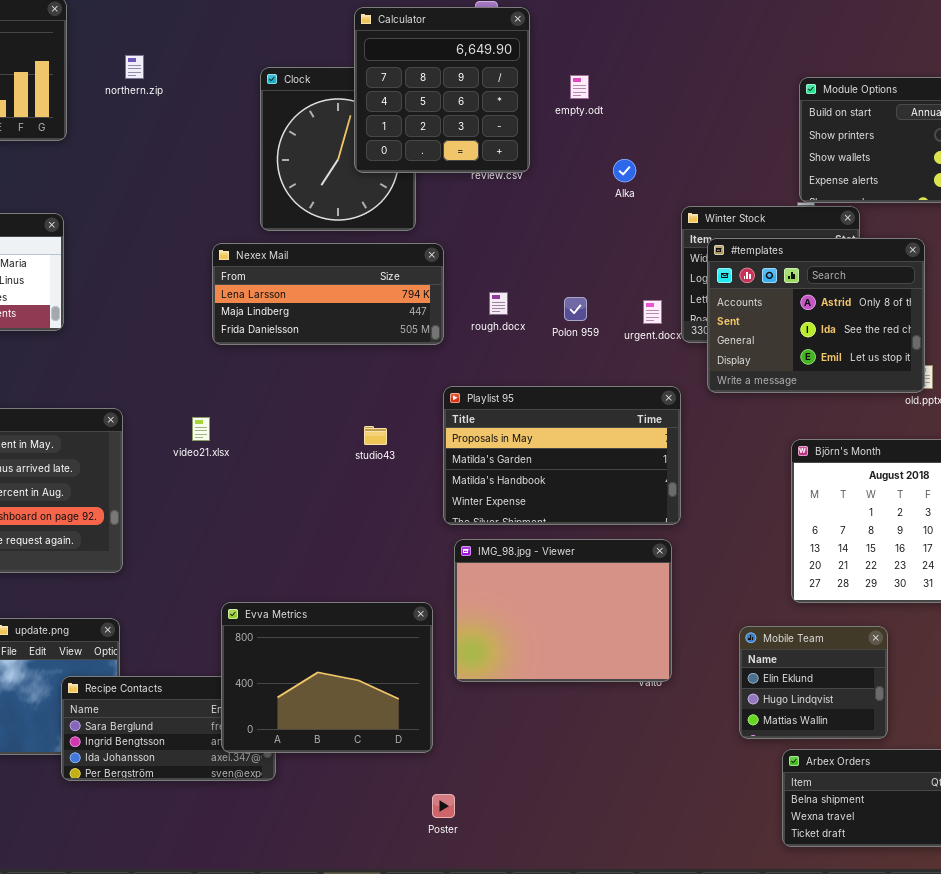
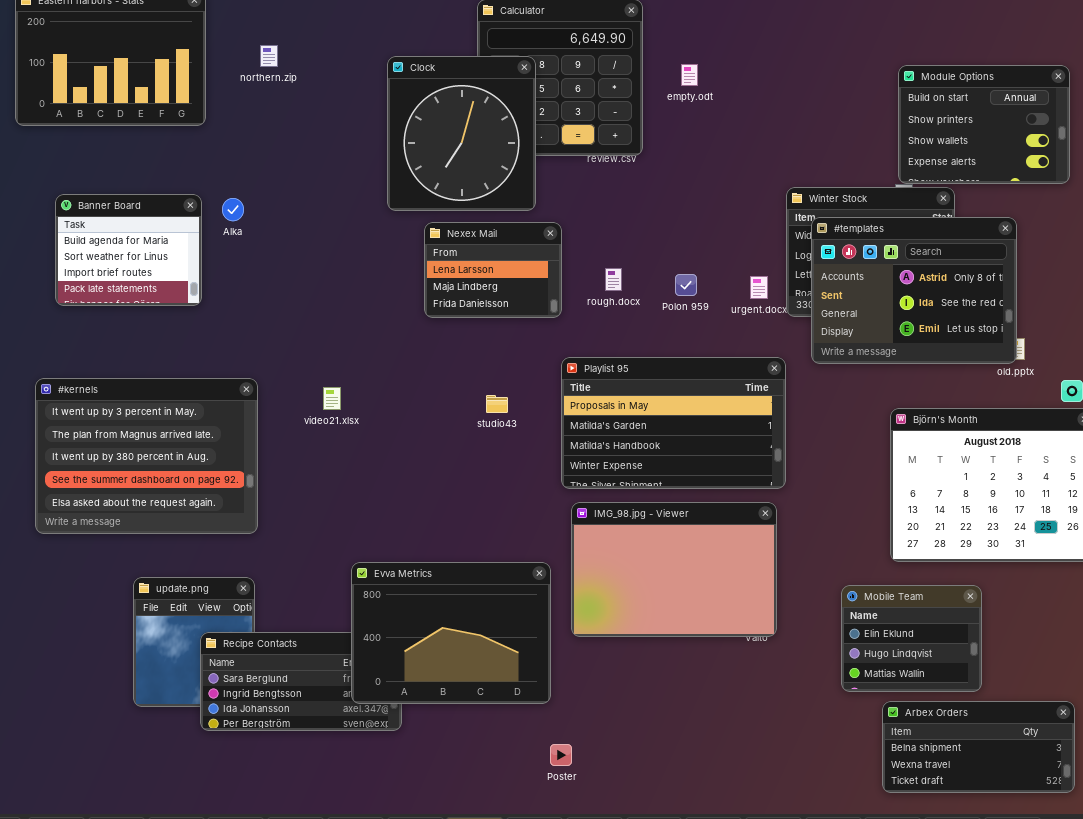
Clock: [260,67,416,231] -> [387,56,536,211], raised
Alka: [613,159,636,182] -> [222,198,244,221], moved
Nexex Mail: [212,243,444,345] -> [424,222,562,318], resized

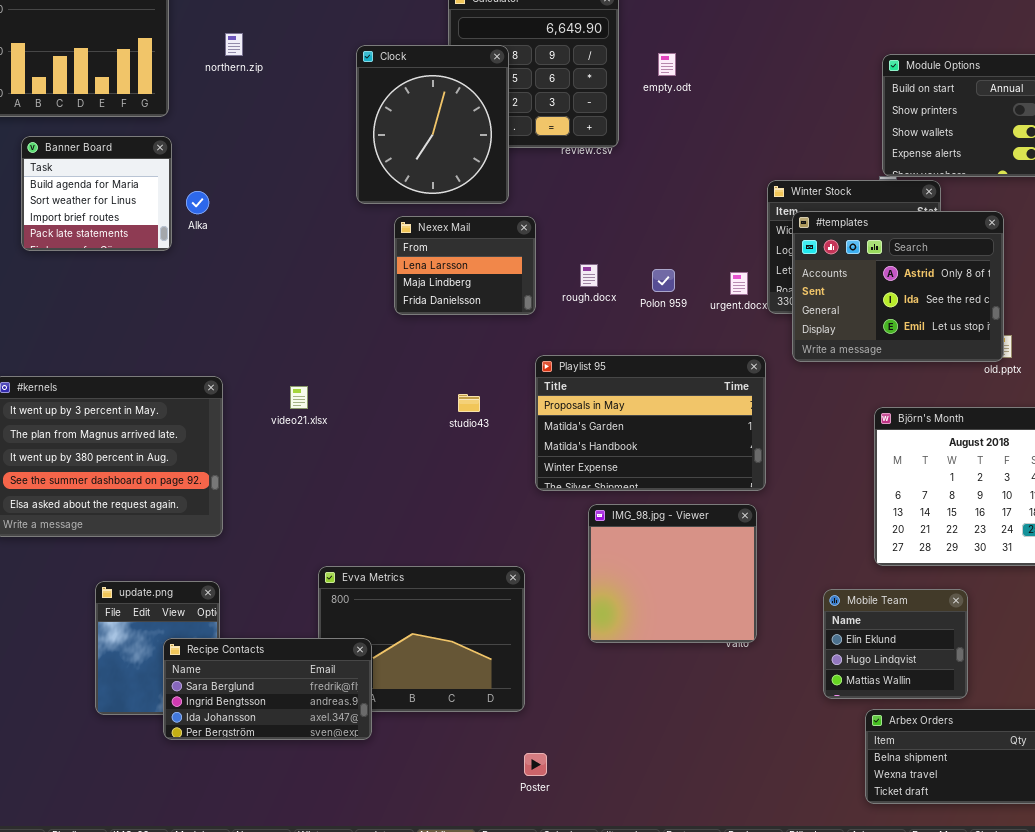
Banner Board: [55,194,202,306] -> [21,136,172,251], moved
IMG_98.jpg - Viewer: [571,502,777,637] -> [588,504,757,643], resized
Recipe Contacts: [200,632,402,731] -> [163,638,372,740], raised

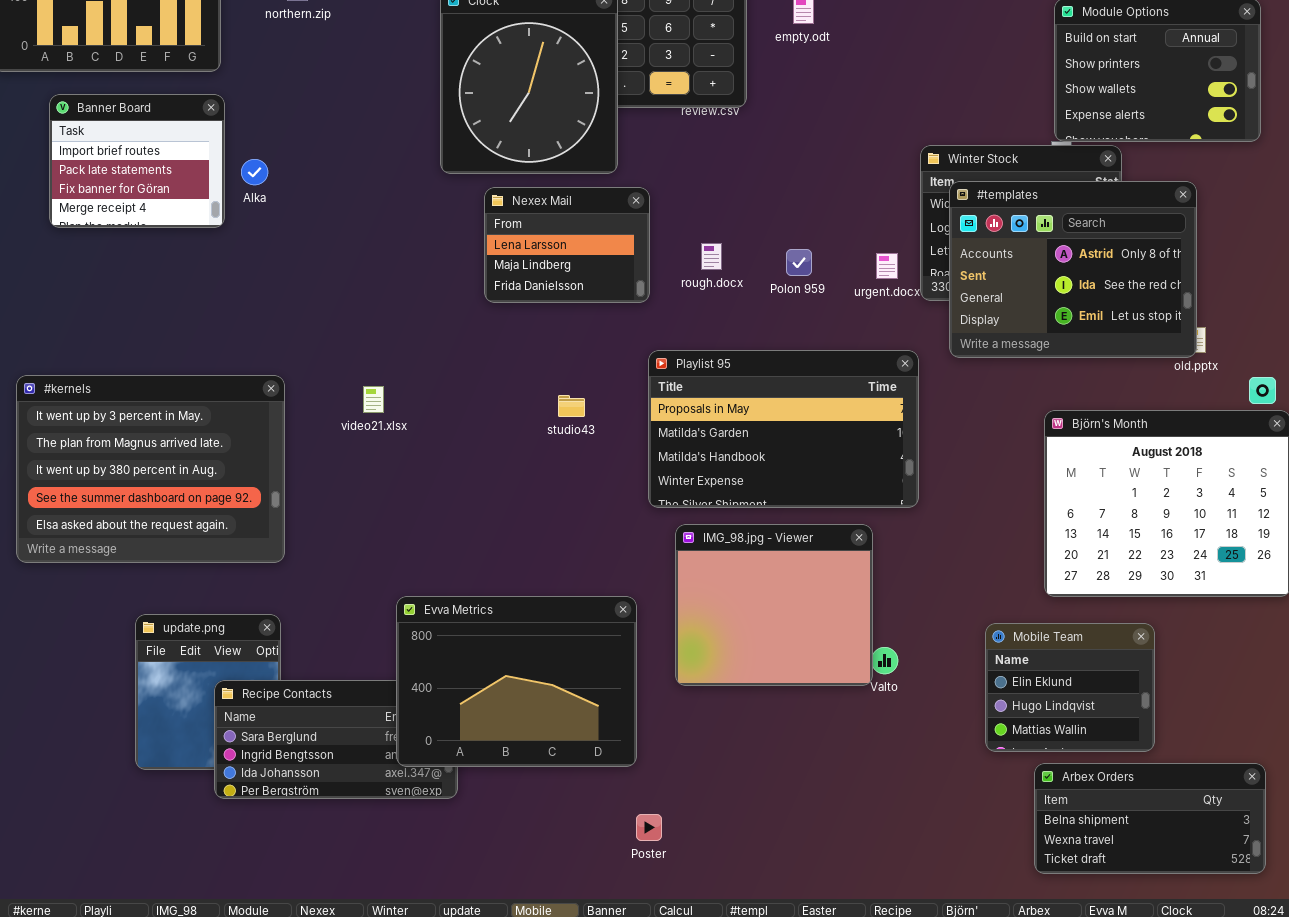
Banner Board: [21,136,172,251] -> [49,94,225,228], scrolled down 2 rows
IMG_98.jpg - Viewer: [588,504,757,643] -> [675,524,873,686], moved
Evva Metrics: [318,566,525,712] -> [396,596,637,767], raised

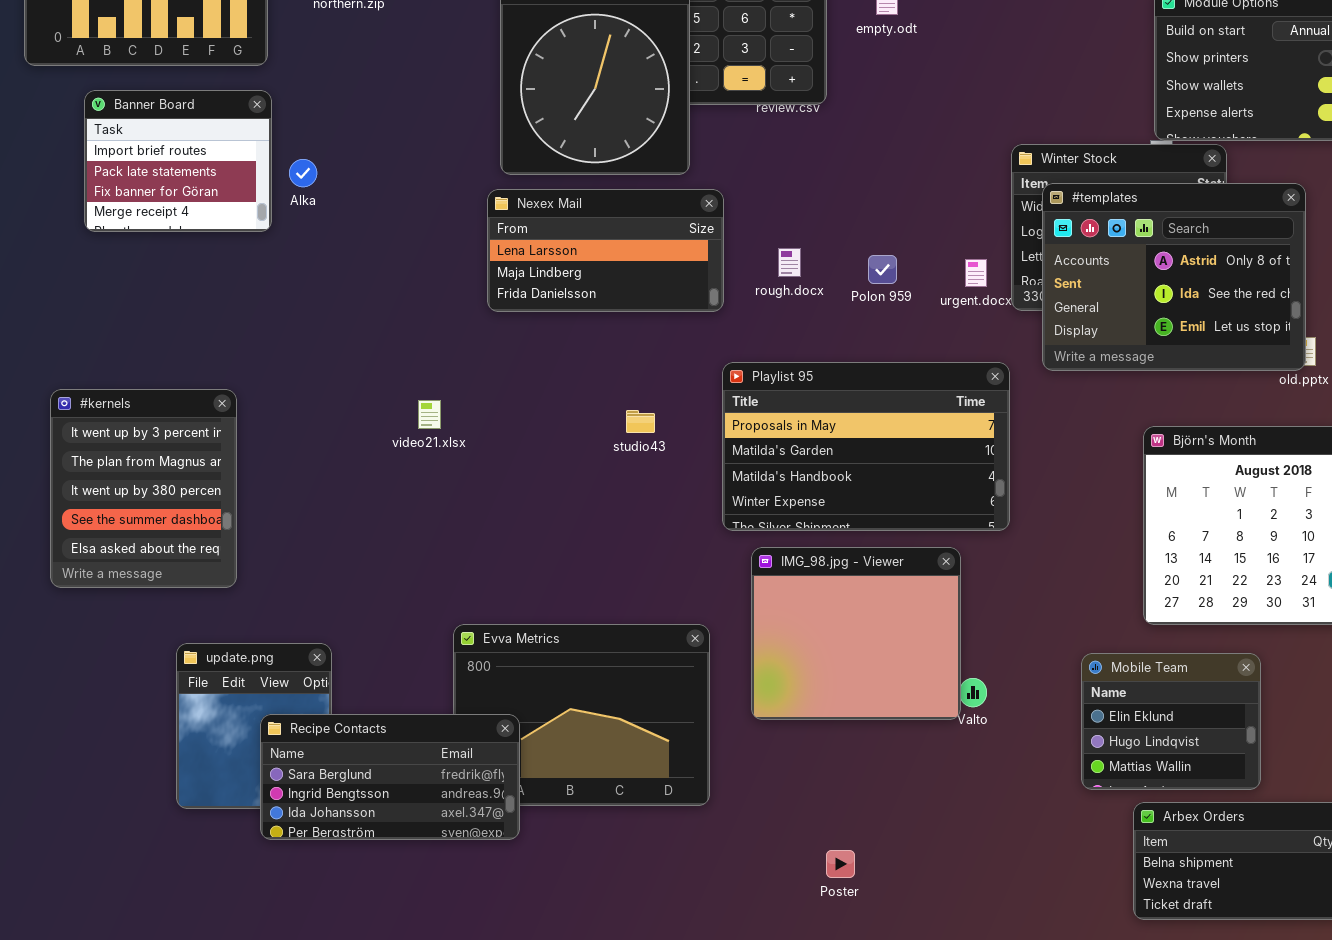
Nexex Mail: [484,187,650,303] -> [487,189,724,312], resized
#kernels: [16,375,285,563] -> [50,389,237,588], resized
Recipe Contacts: [214,680,458,799] -> [260,714,520,840], raised
Poster: [636,814,662,841] -> [826,850,855,878], moved

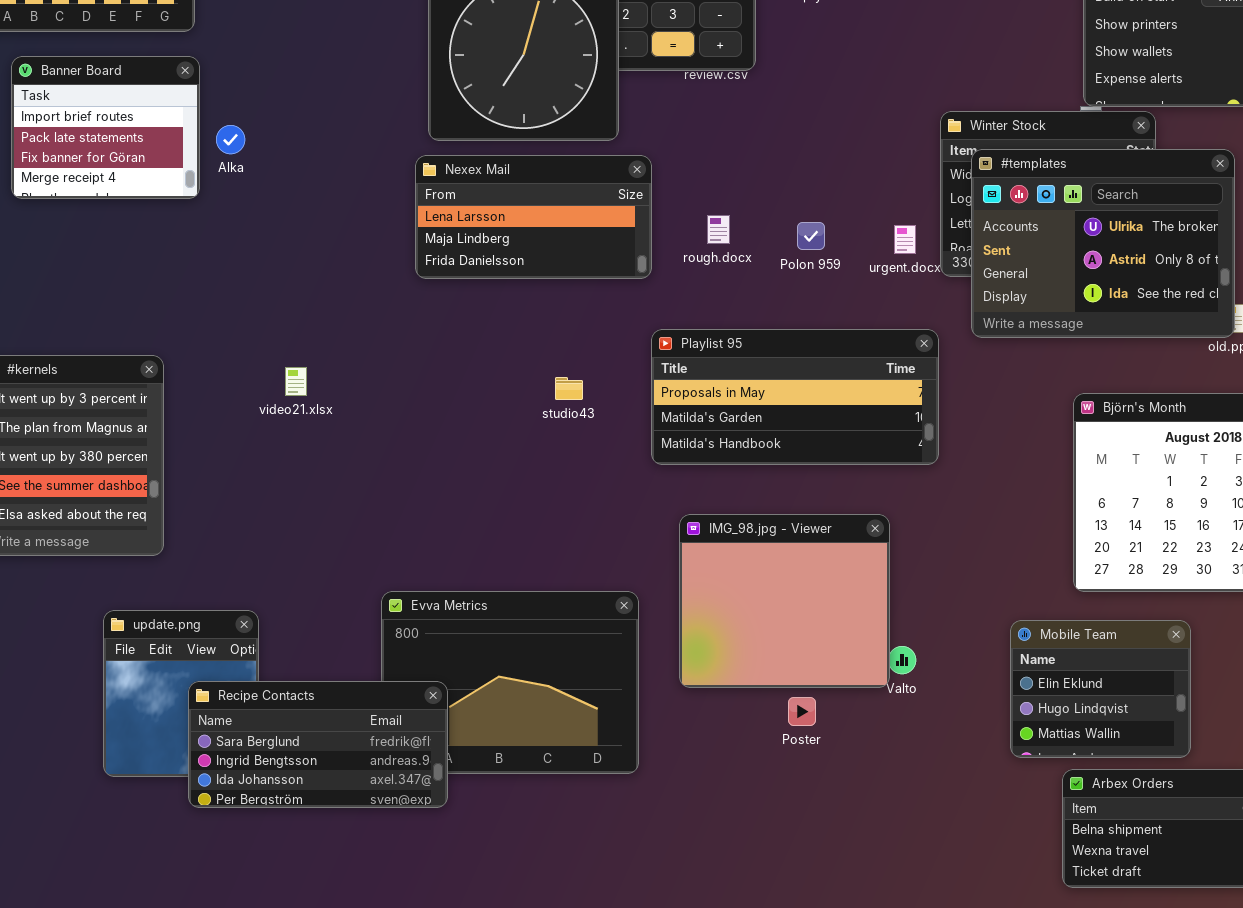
#templates: [1042,183,1306,371] -> [971,149,1235,338], scrolled up 1 row
Playlist 95: [722,362,1010,531] -> [651,329,939,465], resized
video21.xlsx: [418,400,441,429] -> [285,367,307,396], moved
Poster: [826,850,855,878] -> [788,697,816,726], moved

